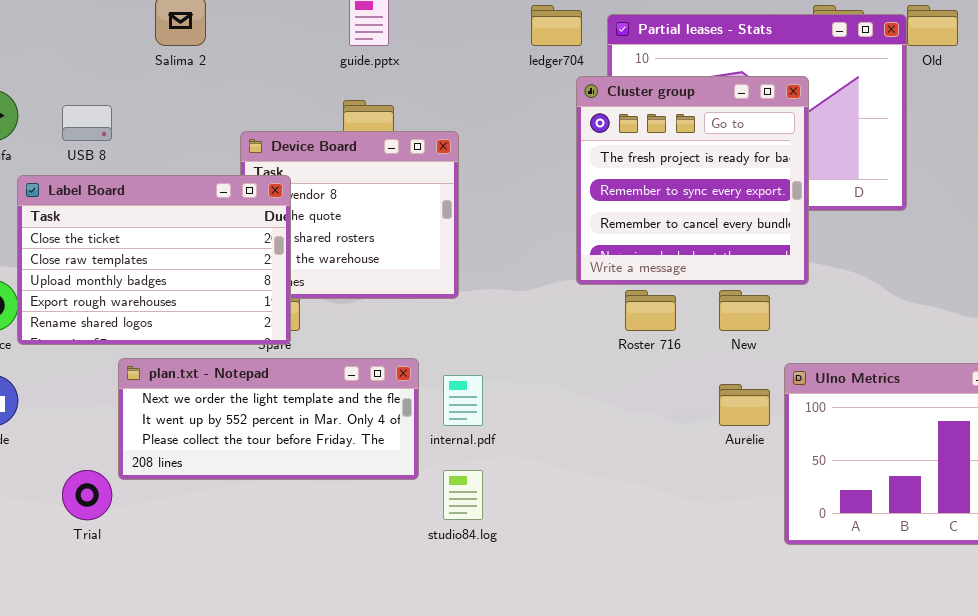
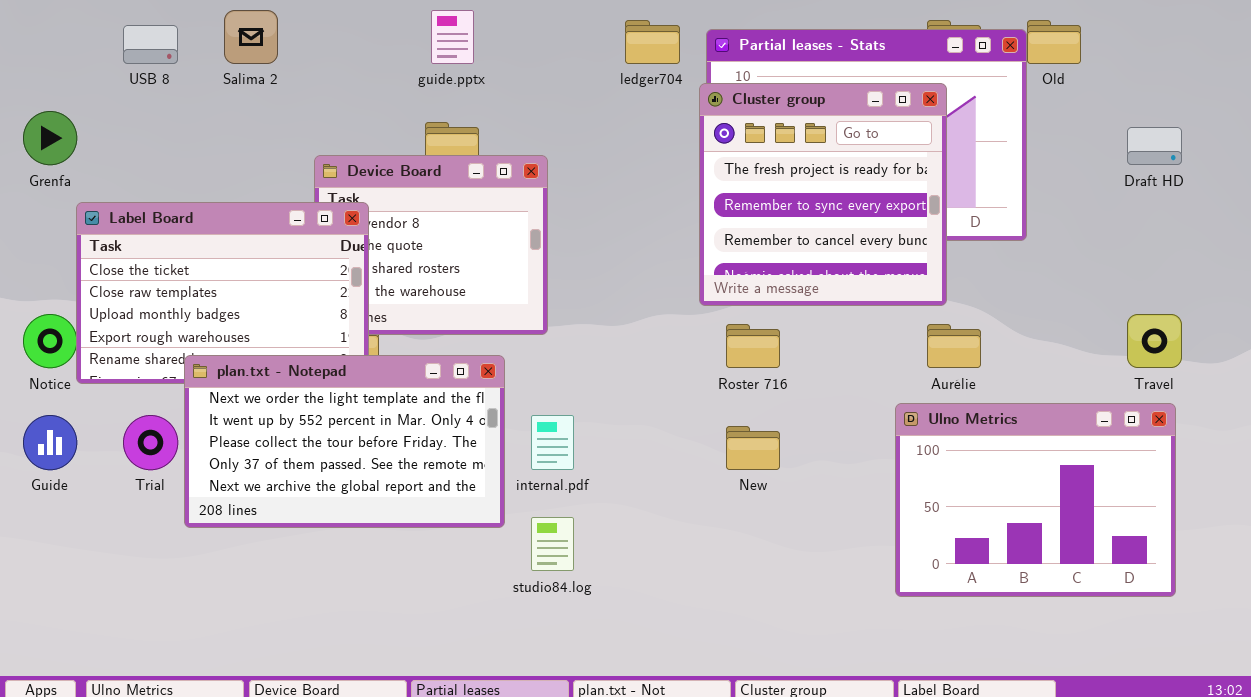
Cluster group: [576,76,809,285] -> [699,83,947,306], moved
USB 8: [62,105,112,141] -> [123,25,178,64], moved
New: [719,290,770,331] -> [726,426,780,470], moved
plan.txt - Notepad: [118,358,419,480] -> [184,355,505,528], resized
Aurélie: [719,384,770,426] -> [927,324,981,368], moved
Trial: [62,470,112,520] -> [123,415,178,470], moved

